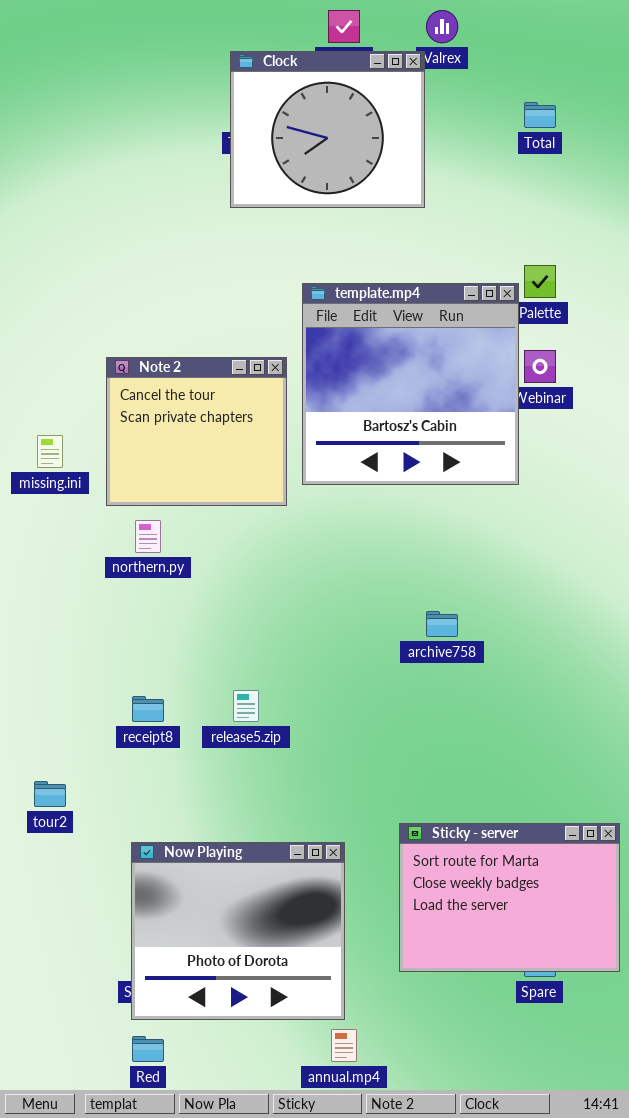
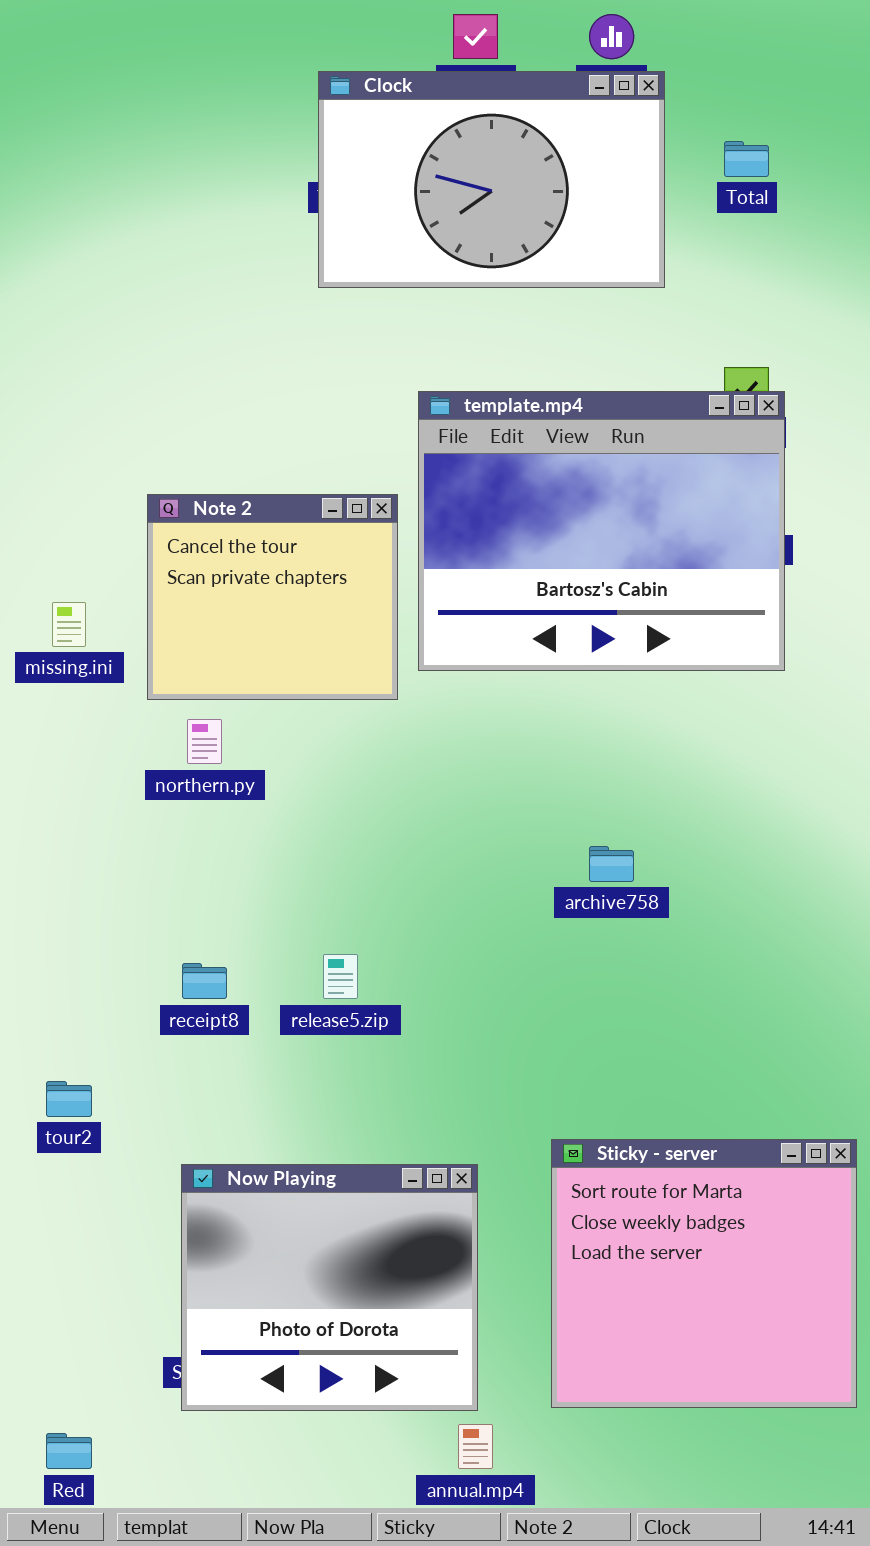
Clock: [230,51,425,208] -> [318,71,665,288], resized
template.mp4: [302,283,519,485] -> [418,391,785,671], resized
Sticky - server: [399,823,620,972] -> [551,1139,857,1408], resized
Red: [132,1036,164,1062] -> [46,1433,92,1469], moved

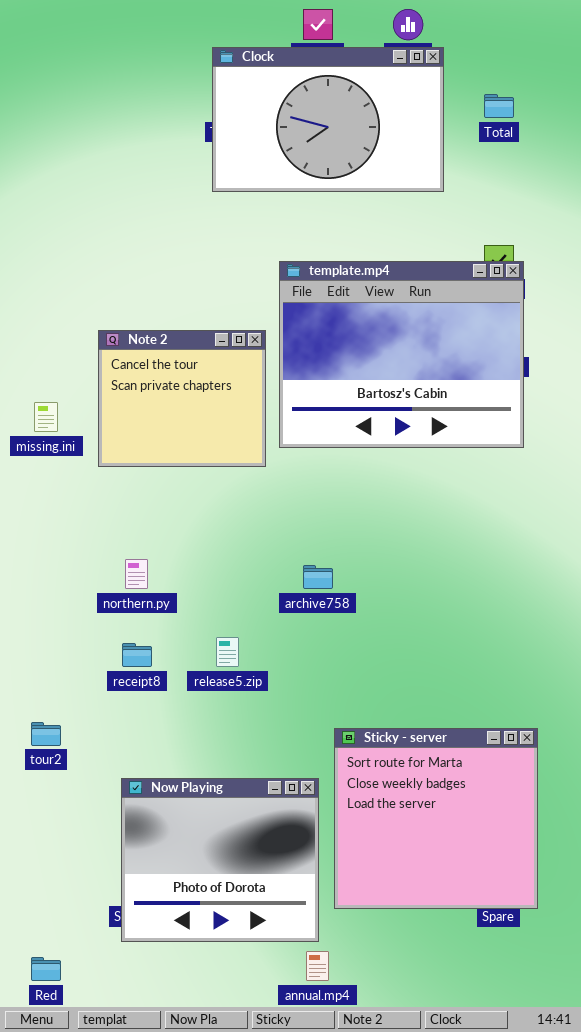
northern.py: [187,719,222,764] -> [125,559,148,589], moved
archive758: [589,846,634,882] -> [303,565,333,589], moved
Sticky - server: [551,1139,857,1408] -> [334,728,538,909], moved

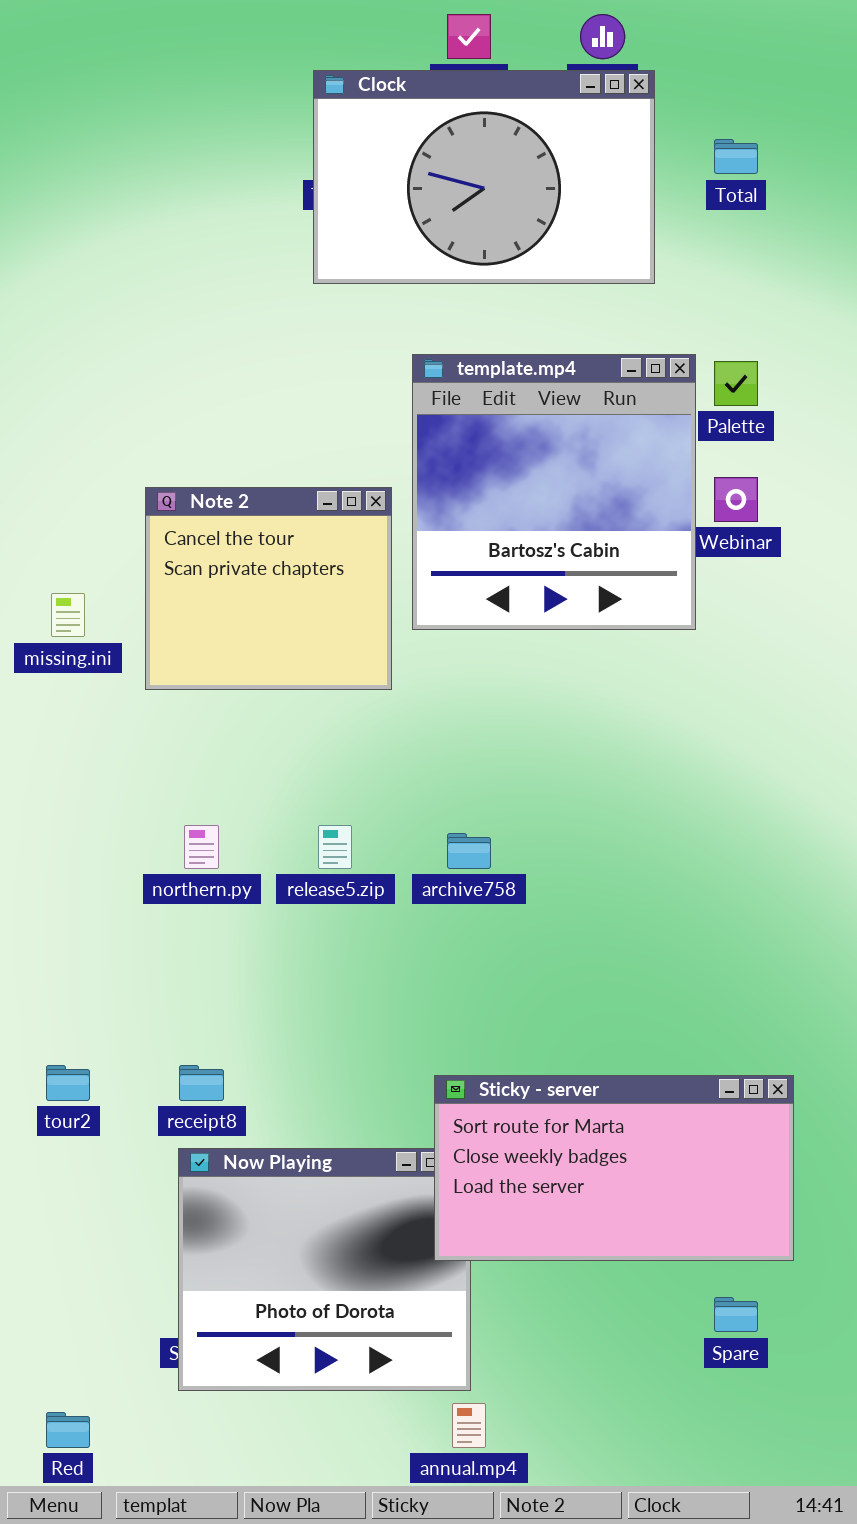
template.mp4: [279,261,524,448] -> [412,354,696,630], moved, resized
release5.zip: [216,637,239,667] -> [318,825,352,869], moved
receipt8: [122,643,152,667] -> [179,1065,224,1101], moved
Sticky - server: [334,728,538,909] -> [434,1075,794,1261], resized

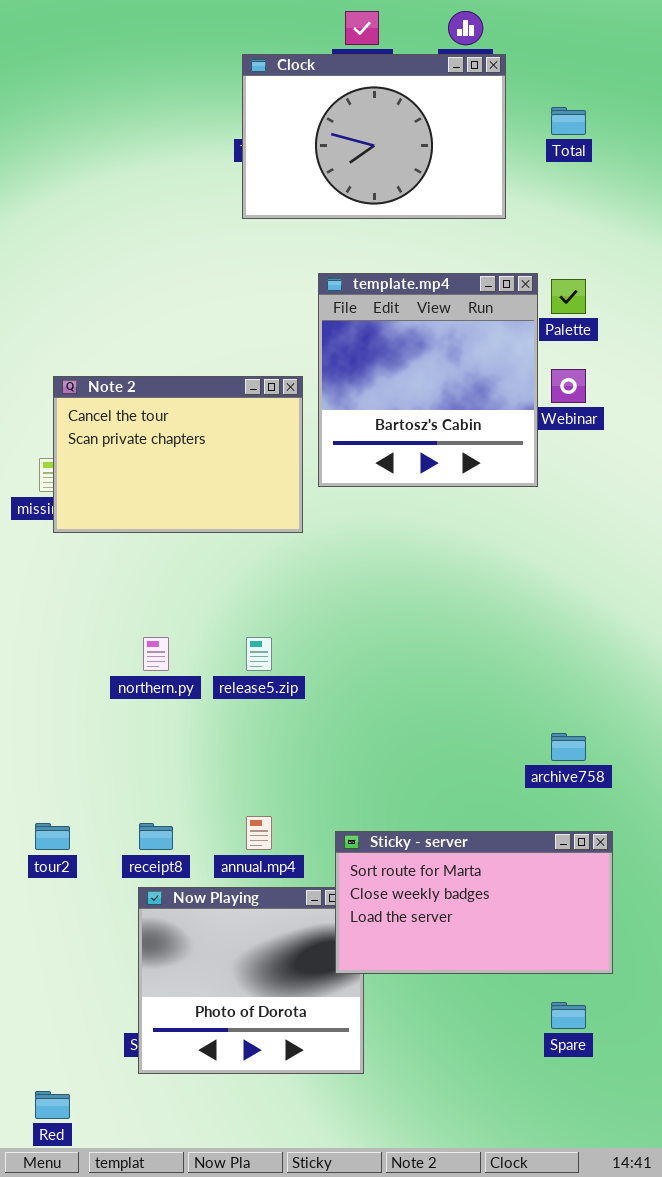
Note 2: [145,487,392,690] -> [53,376,303,533], resized
archive758: [447,833,491,869] -> [551,733,586,761], moved
annual.mp4: [452,1403,486,1448] -> [246,816,272,850], moved

